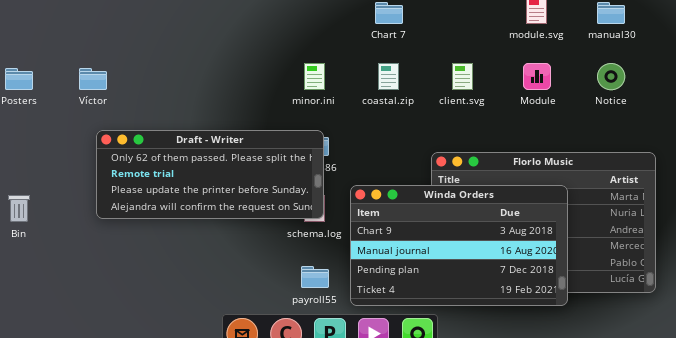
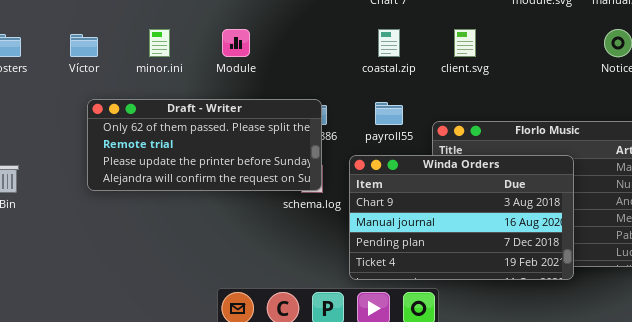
minor.ini: [304,63,325,90] -> [149,29,170,57], moved
Module: [523,63,551,90] -> [222,29,250,57], moved
payroll55: [301,266,329,288] -> [375,102,403,125], moved

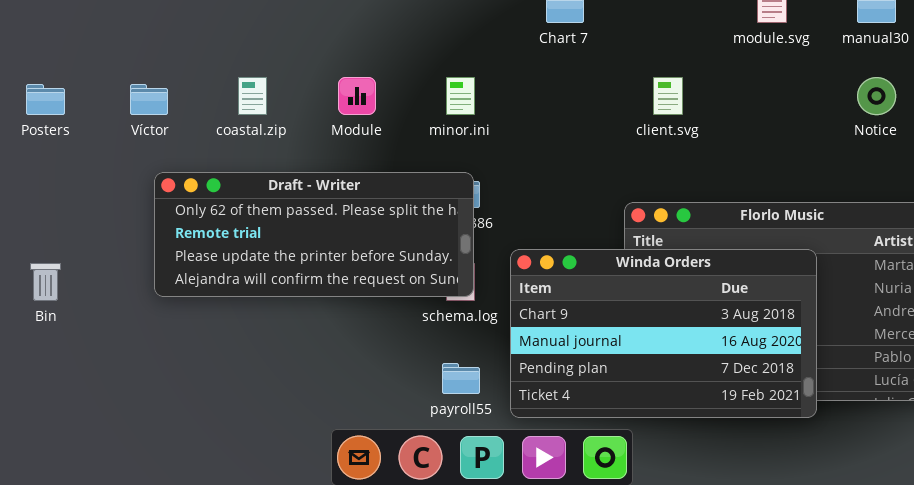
minor.ini: [149,29,170,57] -> [446,77,475,115], moved
coastal.zip: [378,29,400,57] -> [238,77,267,115], moved
payroll55: [375,102,403,125] -> [442,363,480,394], moved

